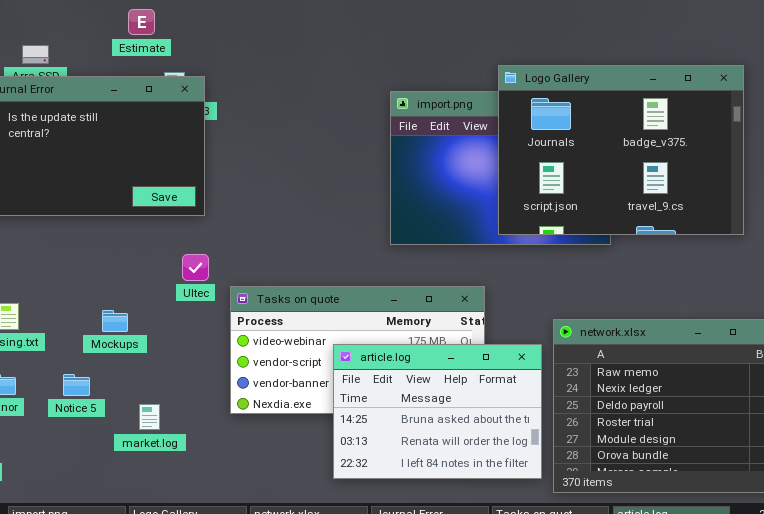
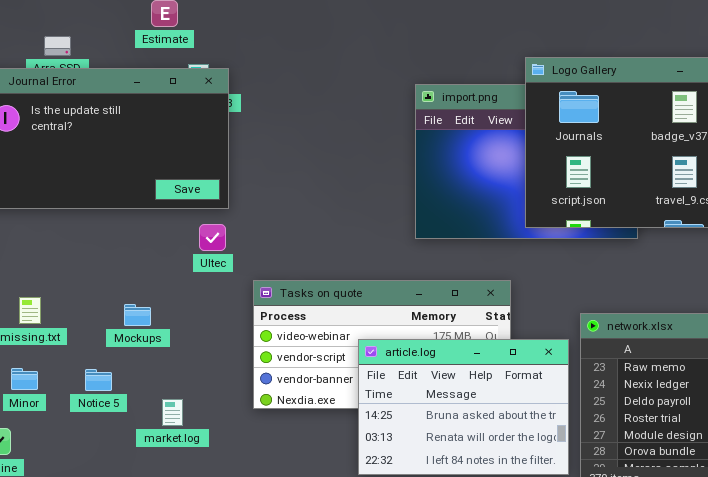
Ultec: [182,254,209,281] -> [199,224,226,251], moved

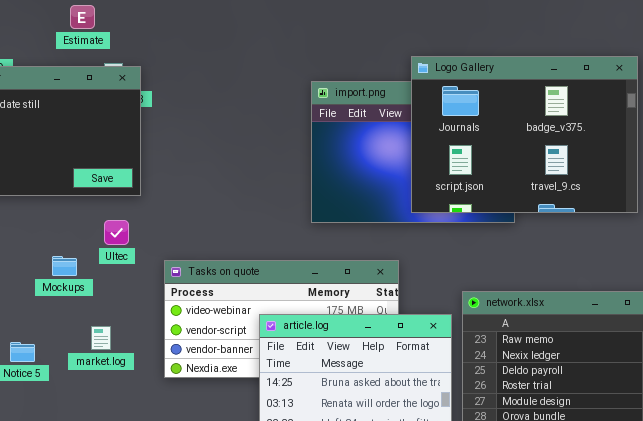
Ultec: [199,224,226,251] -> [104,220,129,245], moved
Mockups: [124,304,151,326] -> [52,256,77,276], moved
market.log: [162,399,183,426] -> [91,326,111,350], moved

